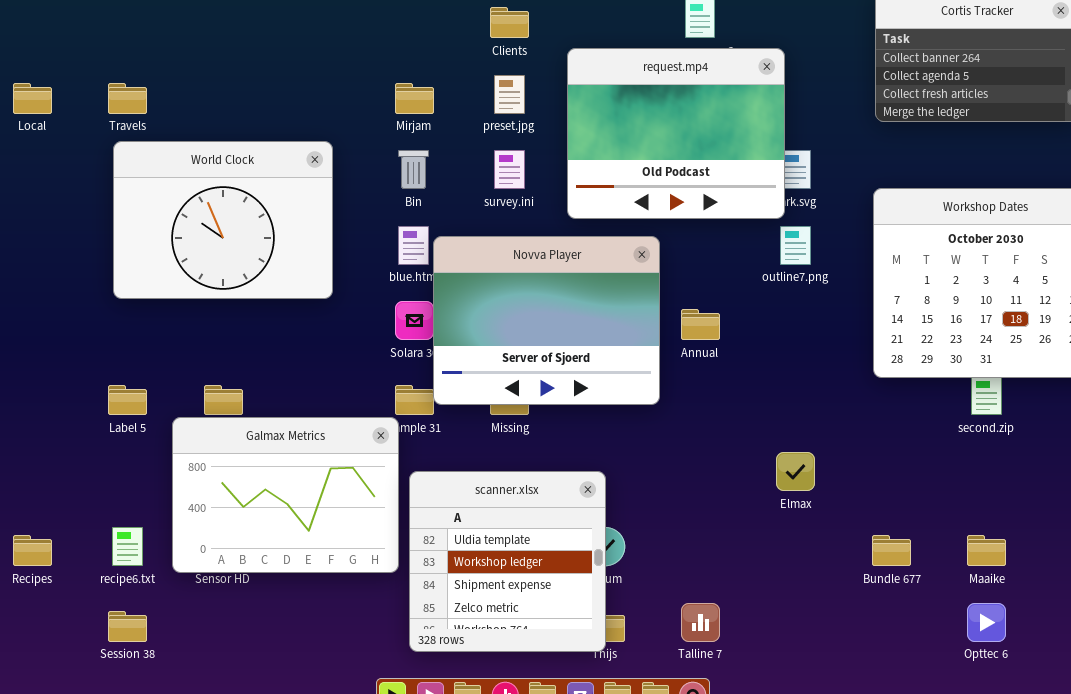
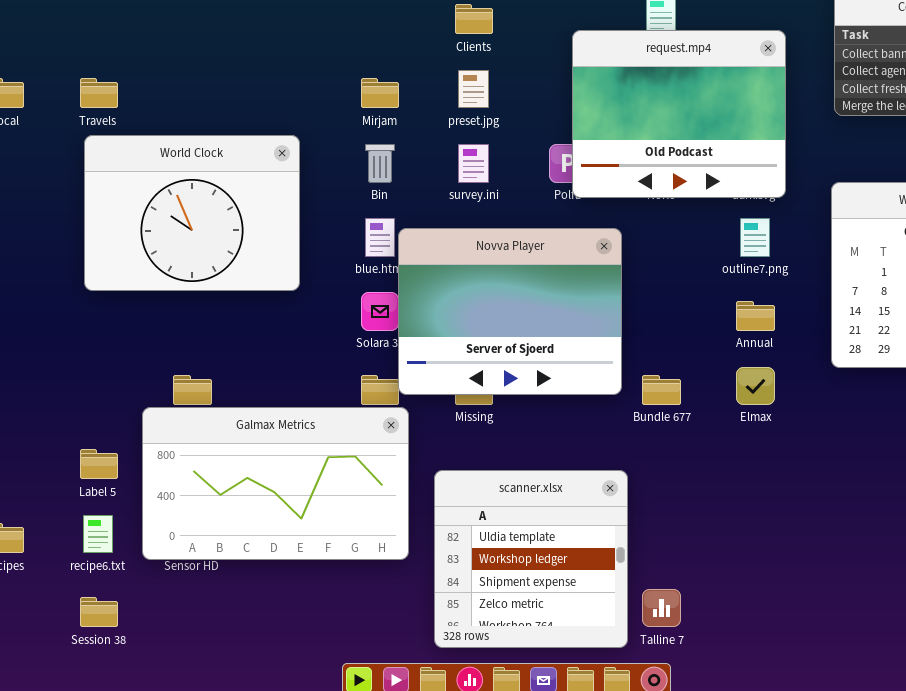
request.mp4: [567,48,785,219] -> [572,30,786,198], moved
Annual: [681,309,720,340] -> [736,301,775,331], moved
Label 5: [108,385,147,415] -> [80,449,118,479], moved
Galmax Metrics: [172,417,399,573] -> [142,407,409,560], resized
Elmax: [776,452,815,491] -> [736,367,775,405], moved
scanner.xlsx: [409,471,606,652] -> [434,470,628,648], moved
Bundle 677: [872,535,911,566] -> [642,375,681,405], moved

